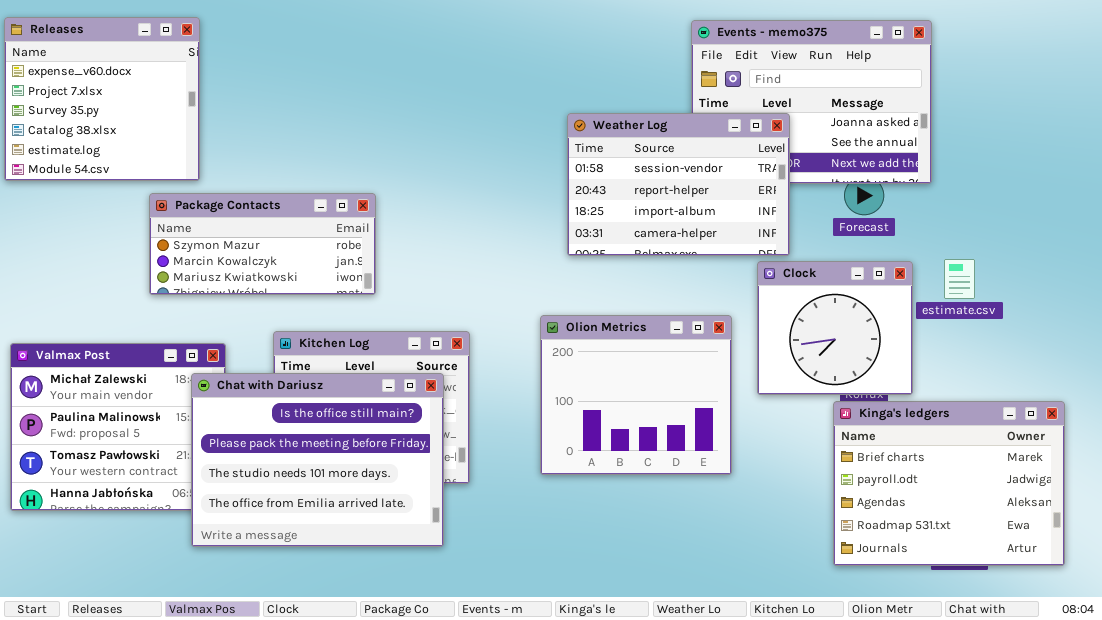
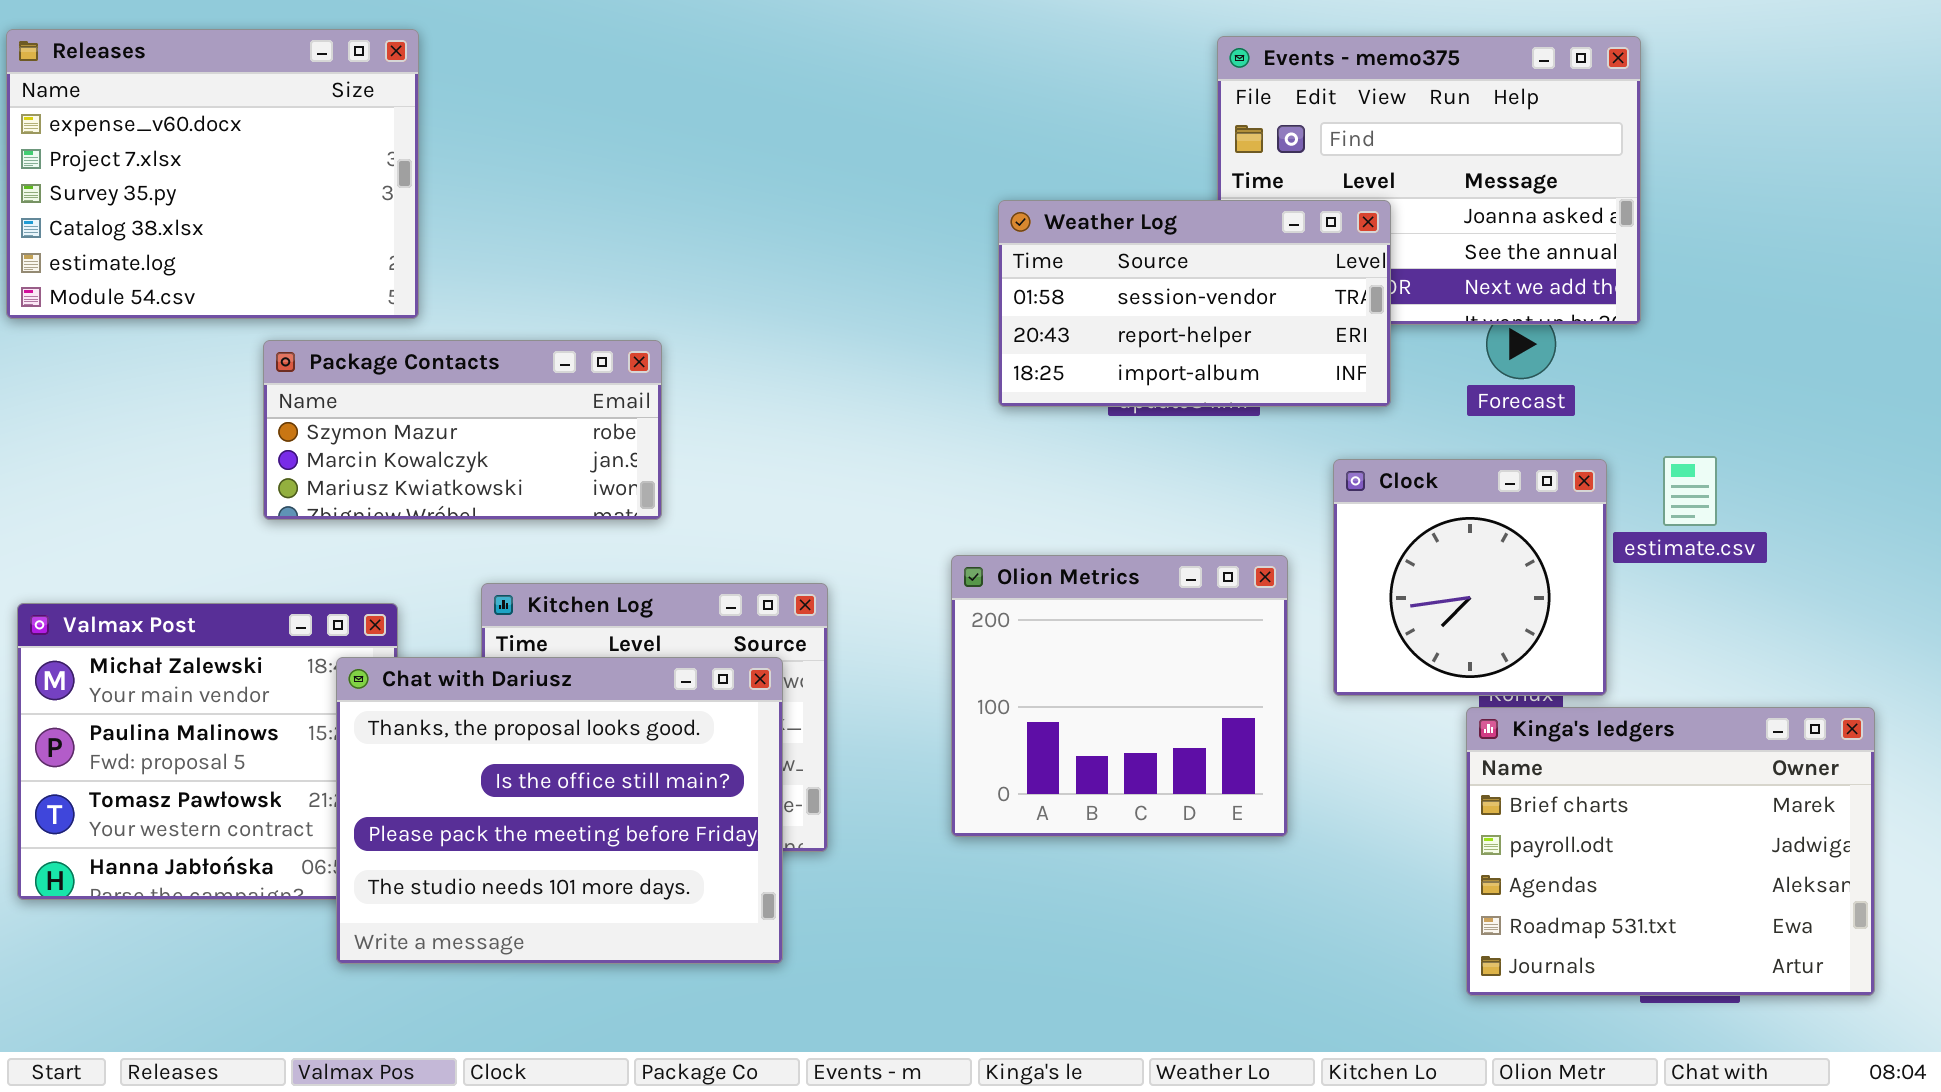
Releases: [4,17,200,181] -> [6,29,419,319], resized
Weather Log: [567,113,790,256] -> [998,200,1391,407], resized
Chat with Dariusz: [191,373,444,547] -> [336,657,783,964], scrolled up 1 row

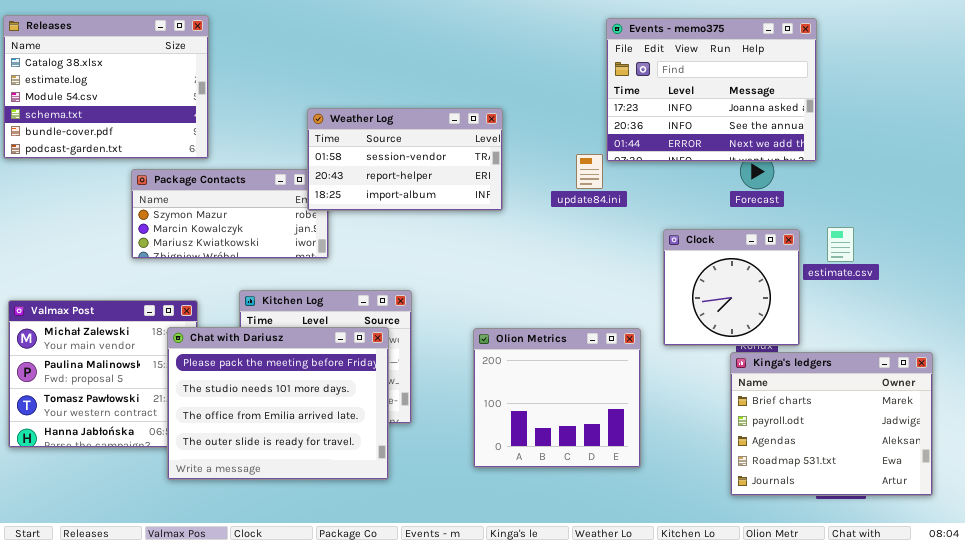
Releases: [6,29,419,319] -> [3,15,209,159], scrolled down 3 rows
Weather Log: [998,200,1391,407] -> [307,108,503,211], moved
Olion Metrics: [951,555,1288,837] -> [473,328,641,468], moved
Chat with Dariusz: [336,657,783,964] -> [167,327,389,480], scrolled down 2 rows

